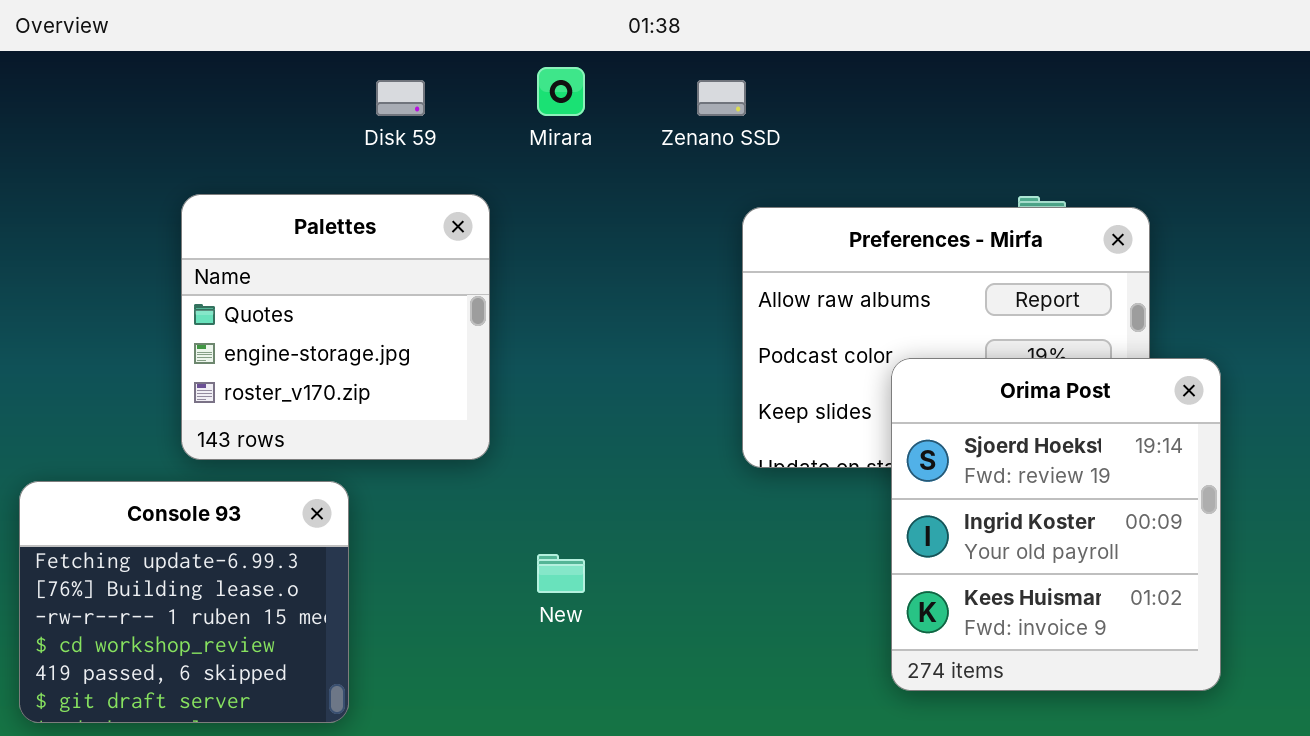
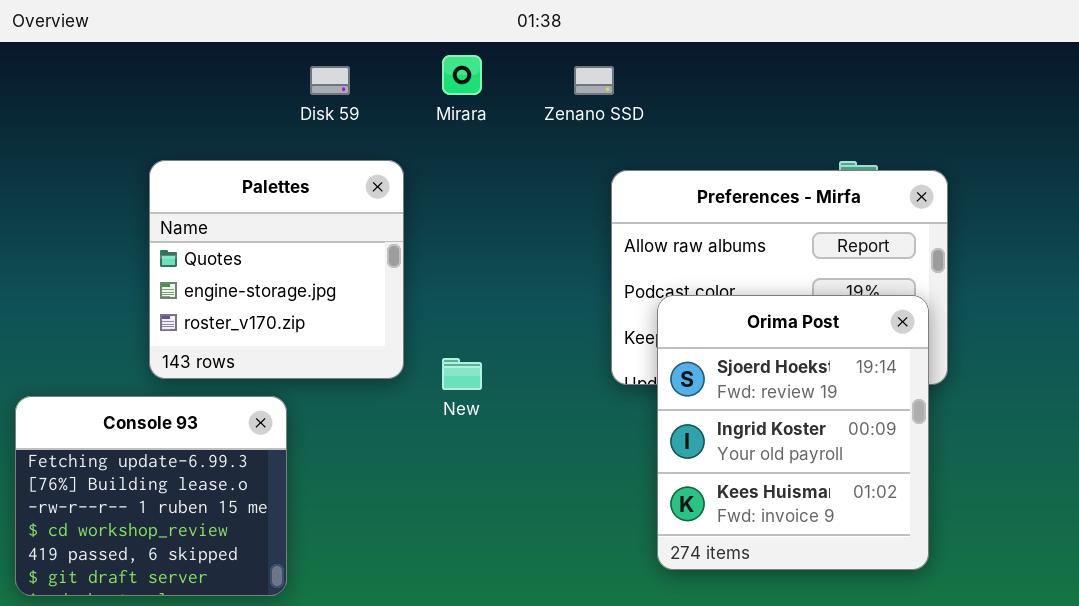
Orima Post: [891,358,1221,691] -> [657,295,929,570], moved
New: [537,554,585,593] -> [442,358,482,390], moved

